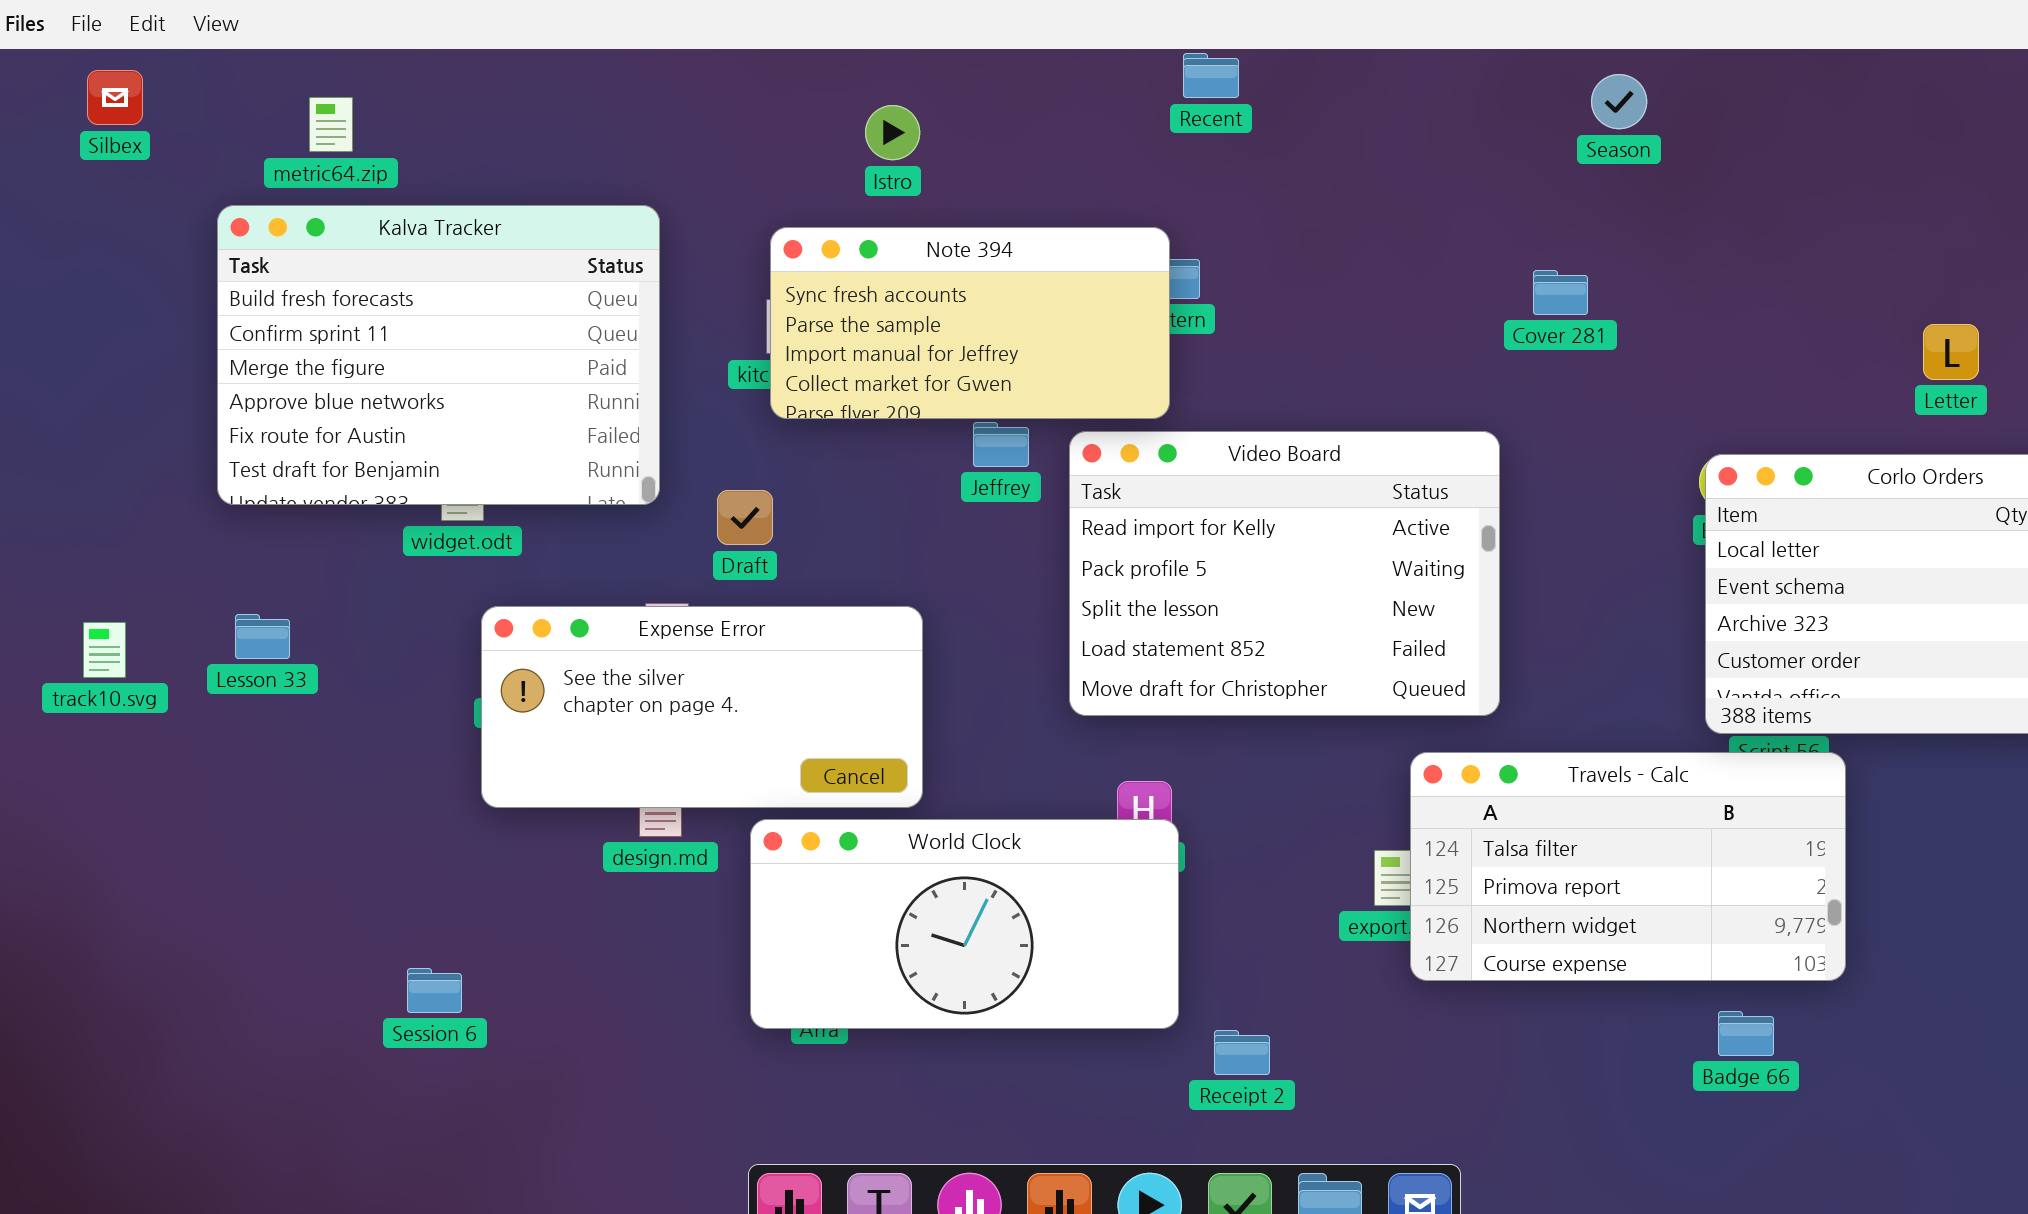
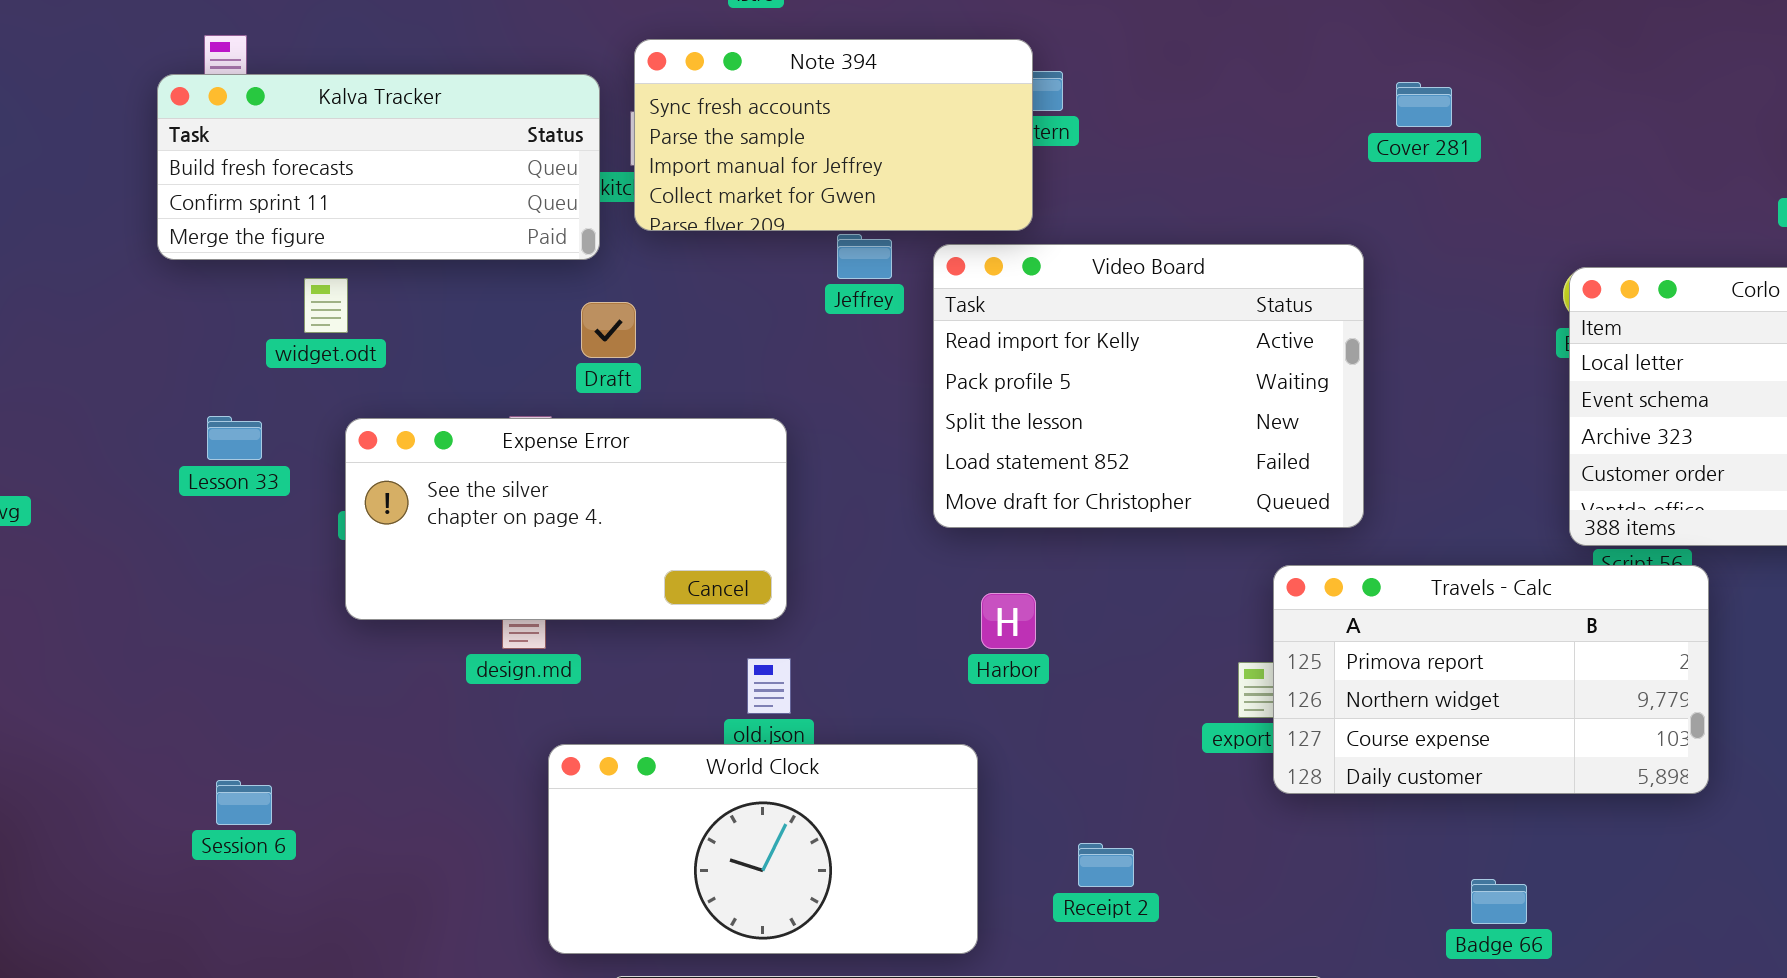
Kalva Tracker: [217,205,660,505] -> [157,74,600,260], moved, resized
Lesson 33: [235,614,290,659] -> [207,416,262,460], moved
Travels - Calc: [1410,752,1846,981] -> [1273,565,1709,794], scrolled down 1 row
World Clock: [750,819,1179,1029] -> [548,744,978,954], moved
Session 6: [407,968,462,1013] -> [216,780,272,825], moved
Badge 66: [1718,1011,1774,1056] -> [1471,879,1527,924], moved

